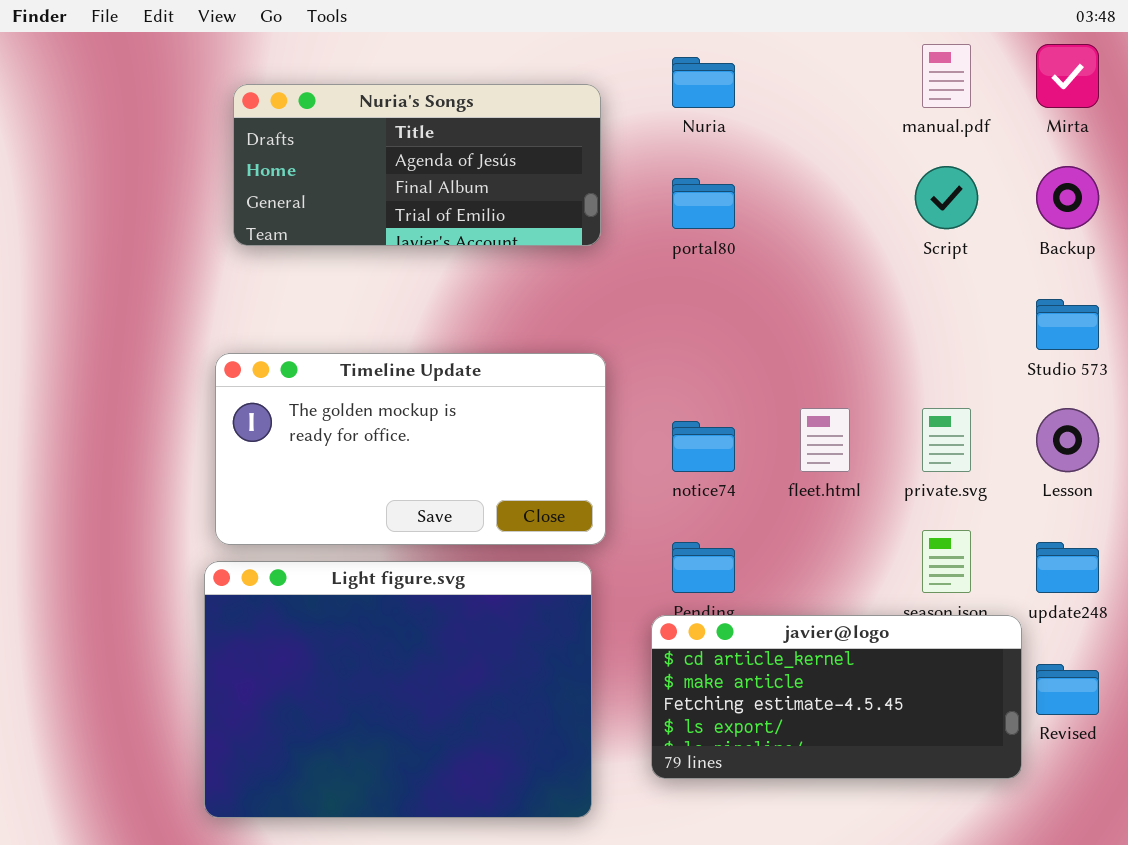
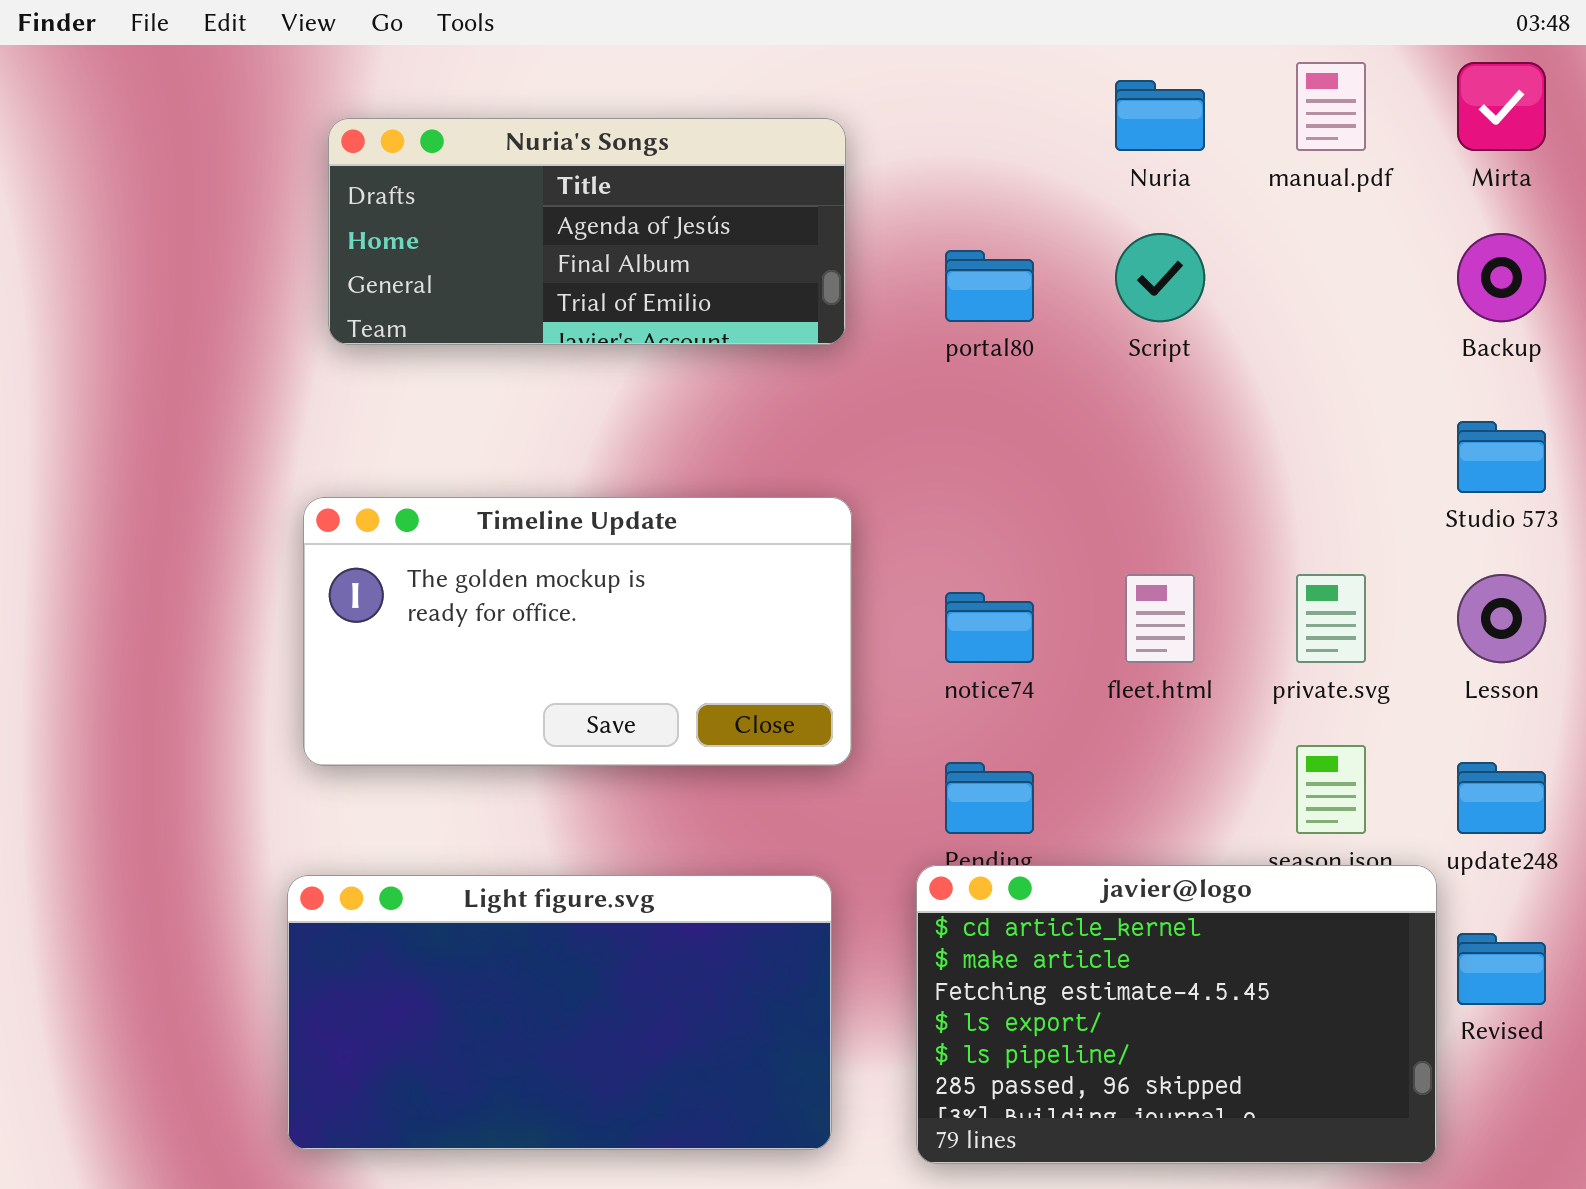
Nuria: [672,57,735,108] -> [1115,80,1205,151], moved
Script: [915,166,978,229] -> [1115,233,1205,322], moved
Light figure.svg: [204,561,592,818] -> [287,875,832,1150], resized
javier@logo: [651,615,1022,779] -> [916,865,1437,1164], resized

